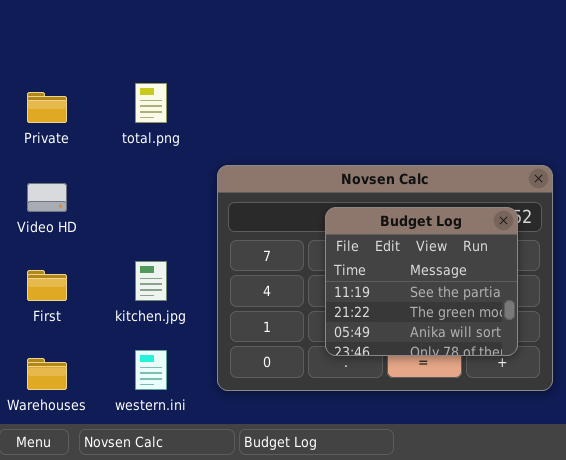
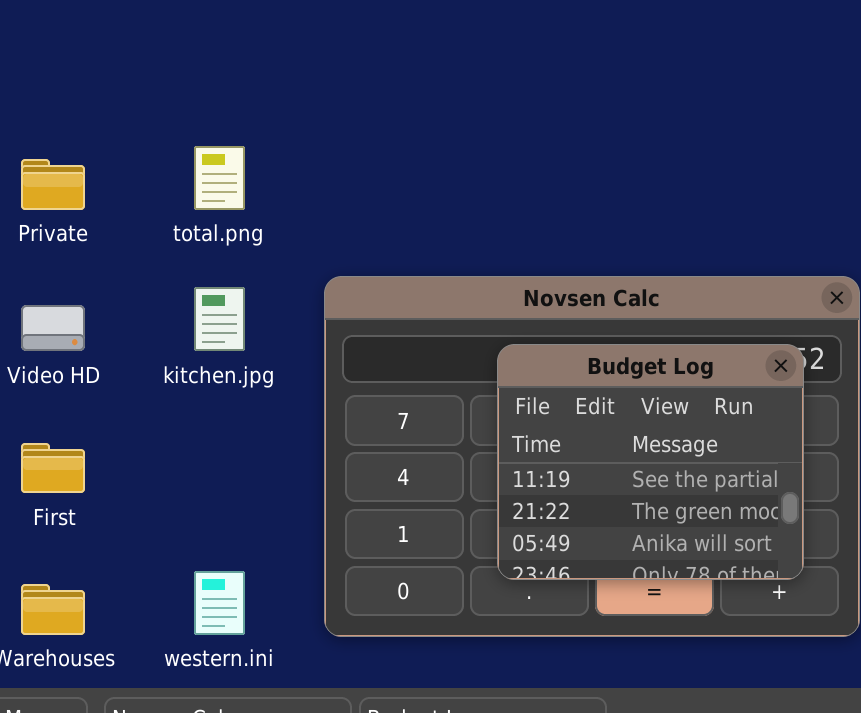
kitchen.jpg: [135,261,167,301] -> [194,287,245,351], moved

